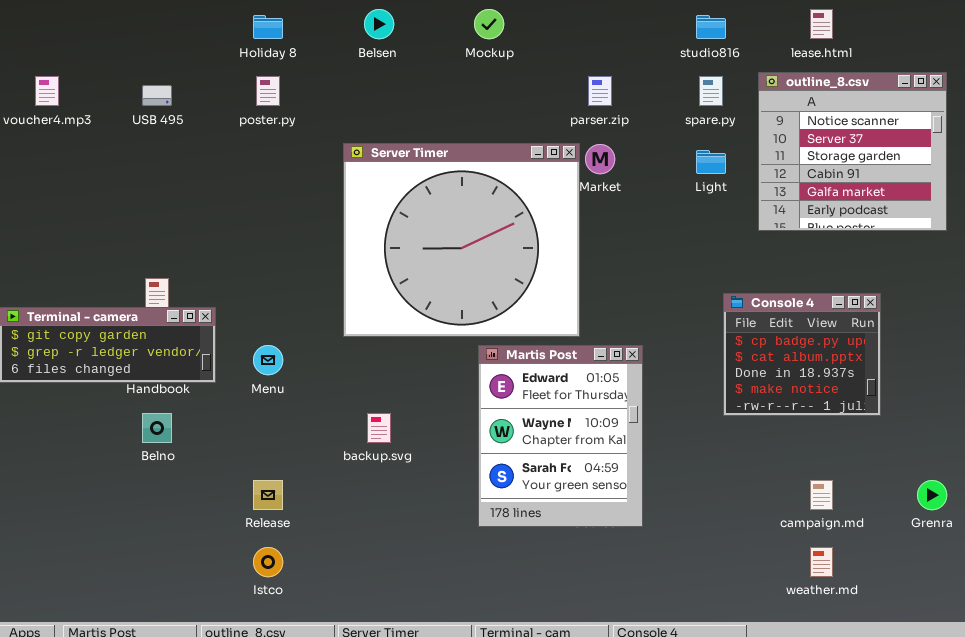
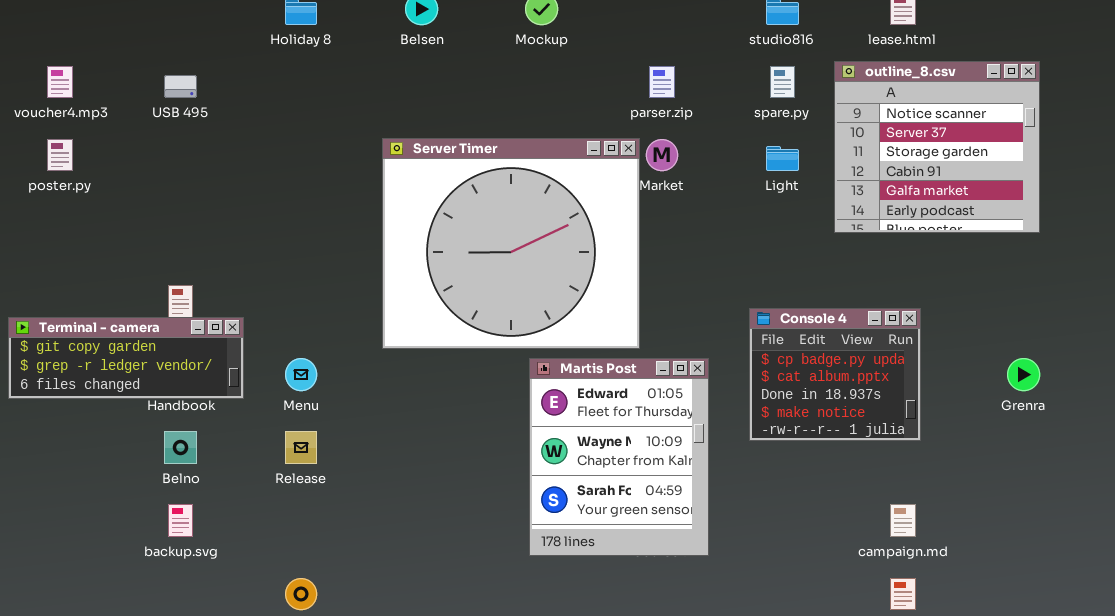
poster.py: [256,76,280,106] -> [47,139,73,171], moved
Console 4: [723,293,881,416] -> [749,308,921,441], moved
backup.svg: [367,413,391,443] -> [168,504,193,537], moved
Release: [253,480,283,510] -> [285,431,317,464], moved
Grenra: [917,480,947,510] -> [1007,358,1040,391], moved

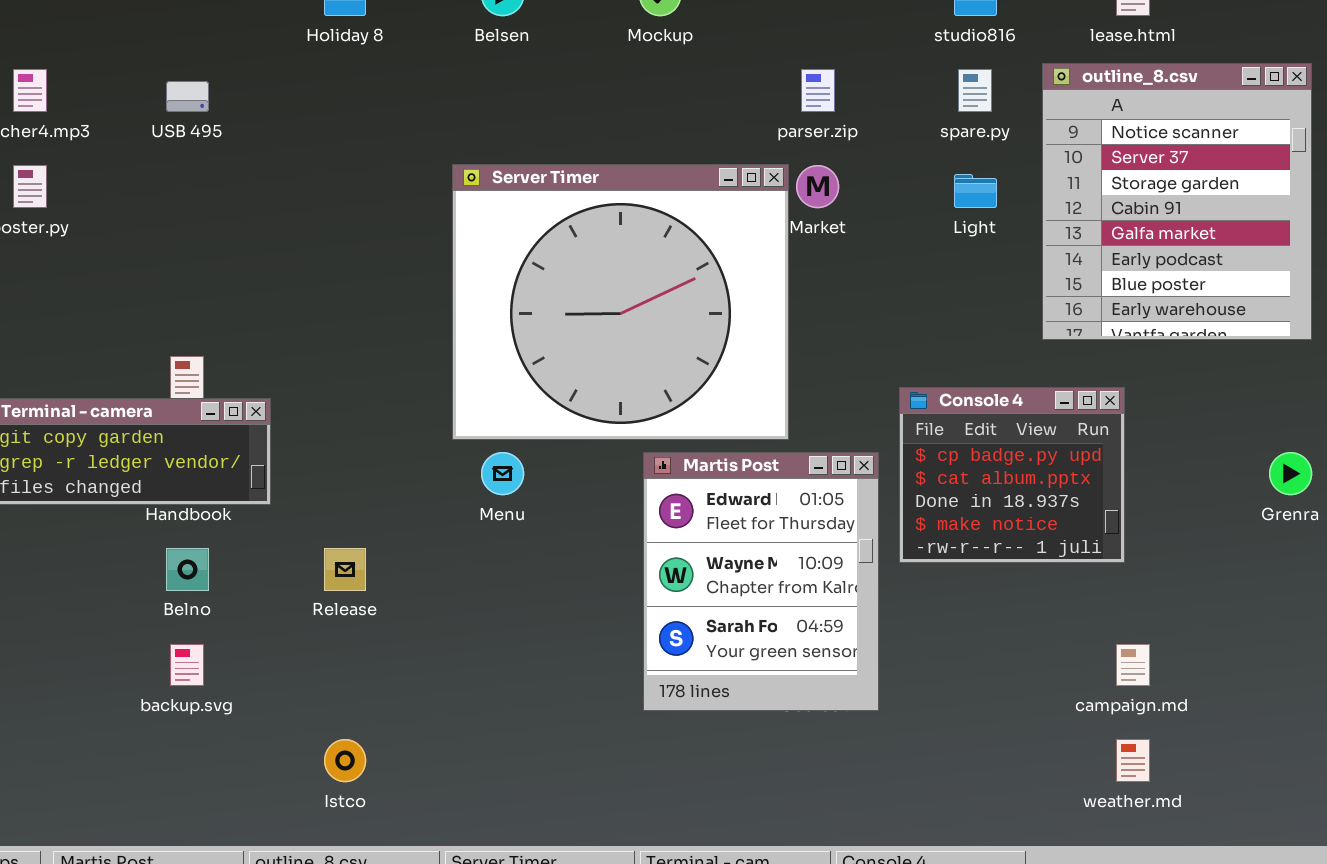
outline_8.csv: [834,61,1040,233] -> [1042,63,1312,340], resized
Console 4: [749,308,921,441] -> [899,387,1125,563], moved
Menu: [285,358,317,391] -> [481,452,524,495], moved

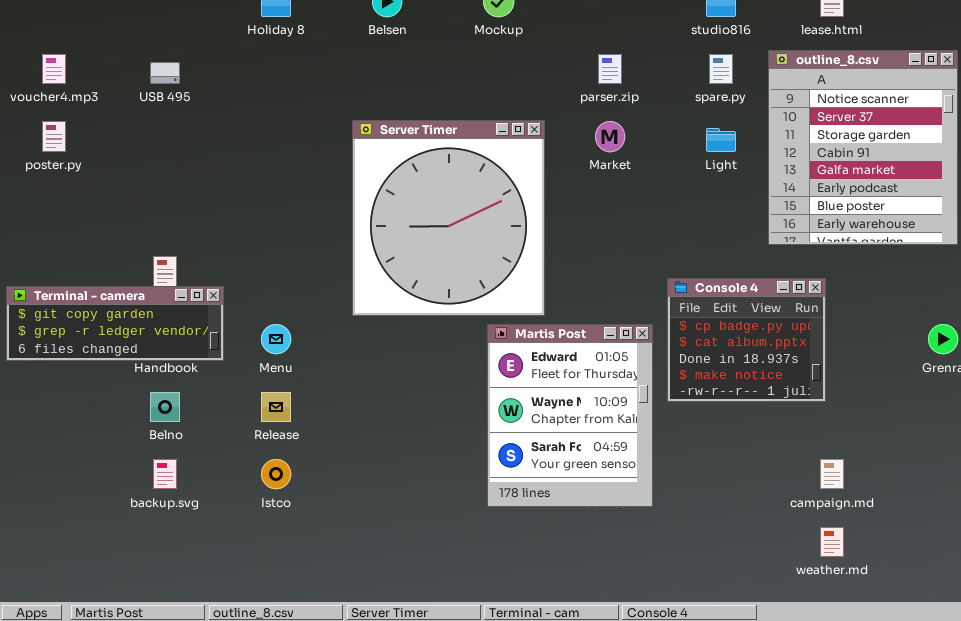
Server Timer: [452,164,789,440] -> [352,120,545,316], resized
Menu: [481,452,524,495] -> [261,324,291,354], moved
Istco: [324,739,366,782] -> [261,459,291,489], moved

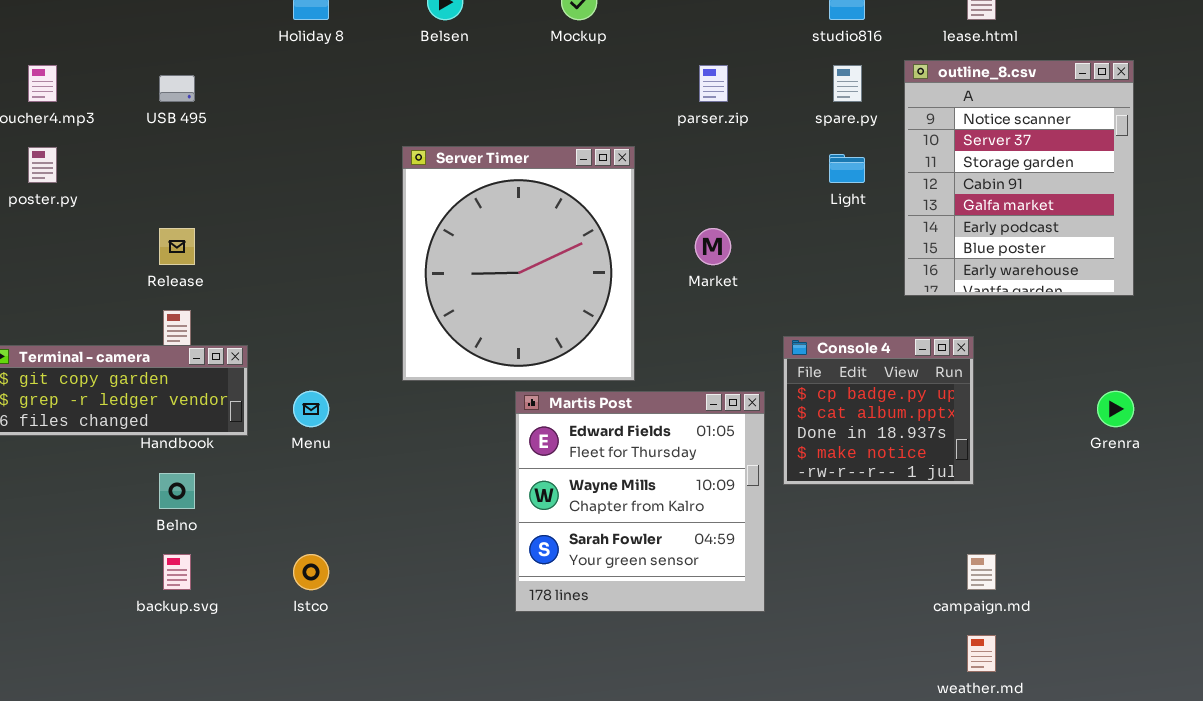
Market: [595,121,625,152] -> [695,228,731,265], moved
Martis Post: [487,324,653,507] -> [515,391,765,612], resized
Release: [261,392,291,422] -> [159,228,195,265], moved

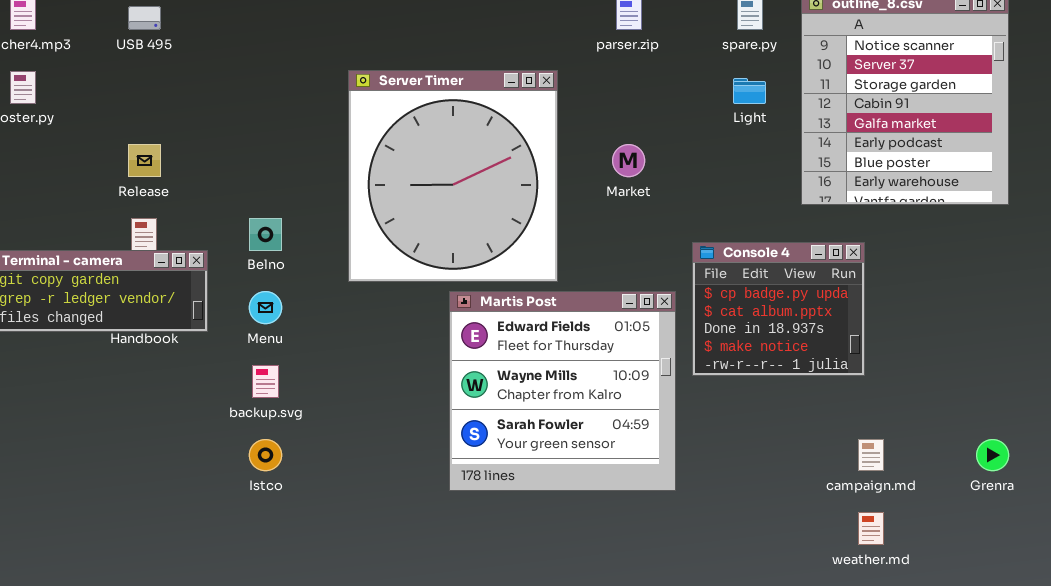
Grenra: [1097,391,1134,427] -> [976,439,1009,471], moved
Belno: [159,473,195,509] -> [249,218,282,251], moved
backup.svg: [163,554,191,590] -> [252,365,279,398], moved

